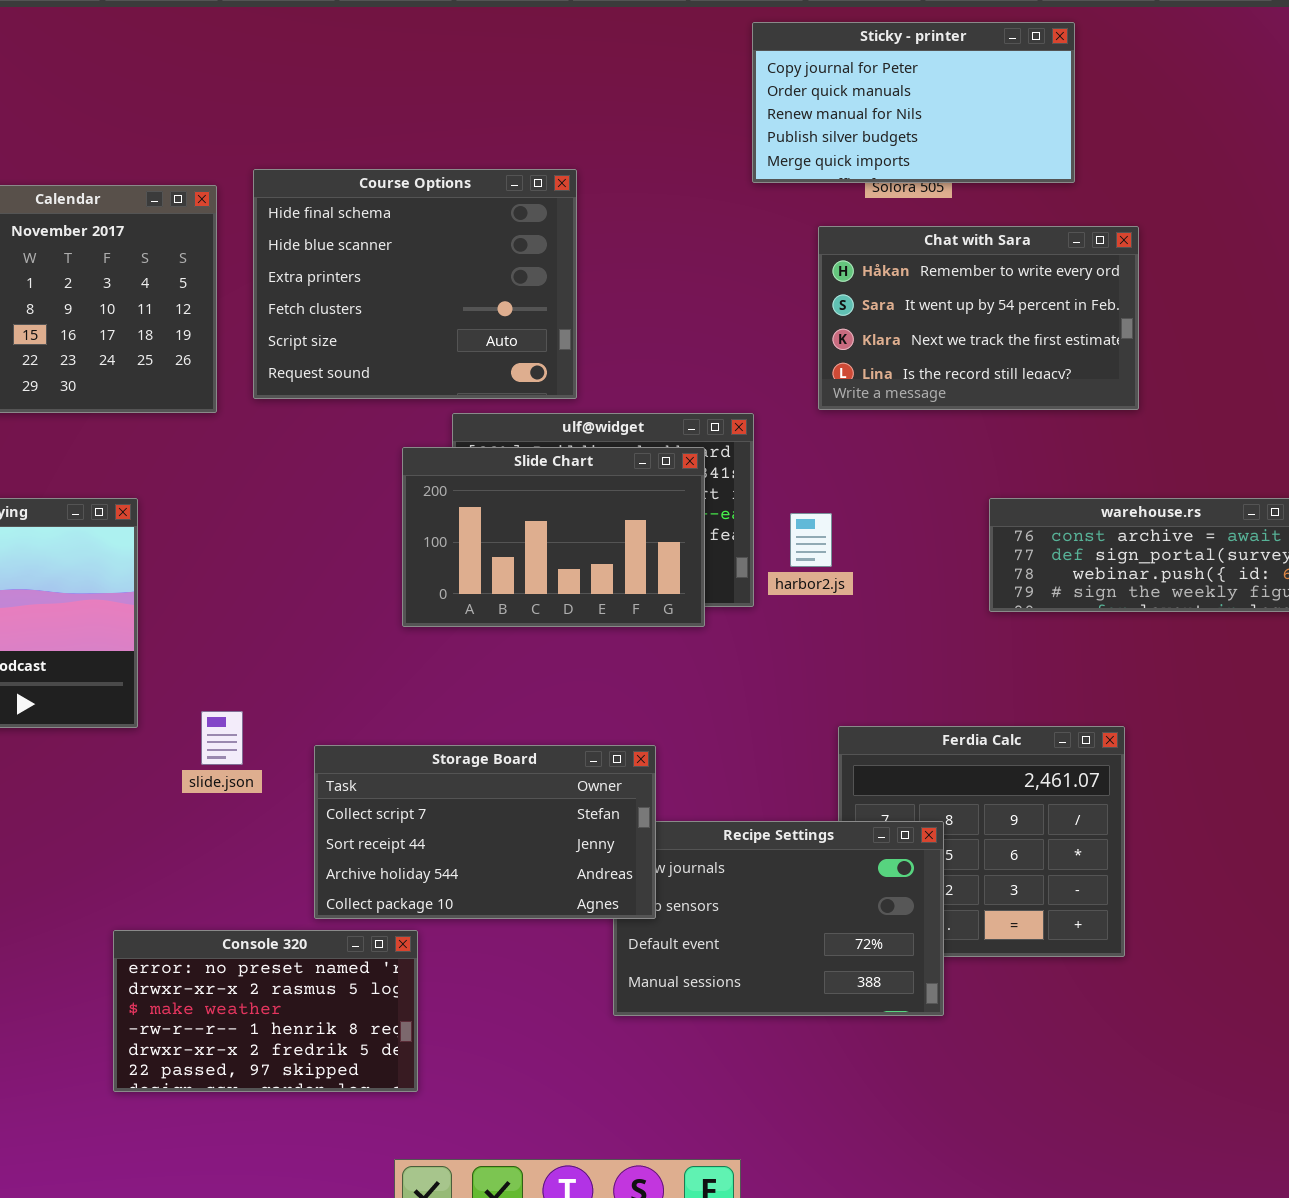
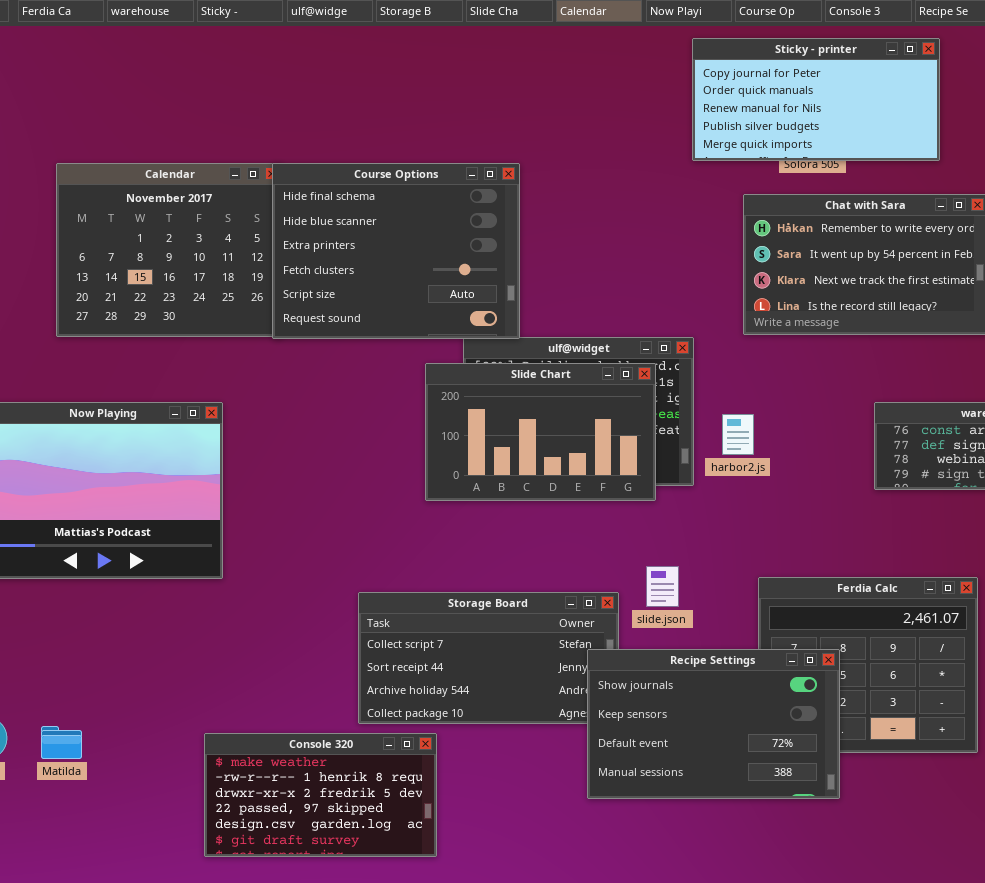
Course Options: [253,169,577,399] -> [272,163,520,339], moved
slide.json: [201,711,243,765] -> [646,566,679,607], moved
Recipe Settings: [613,821,944,1016] -> [587,649,840,799], raised
Console 320: [113,930,418,1092] -> [204,733,437,857], scrolled down 2 rows

